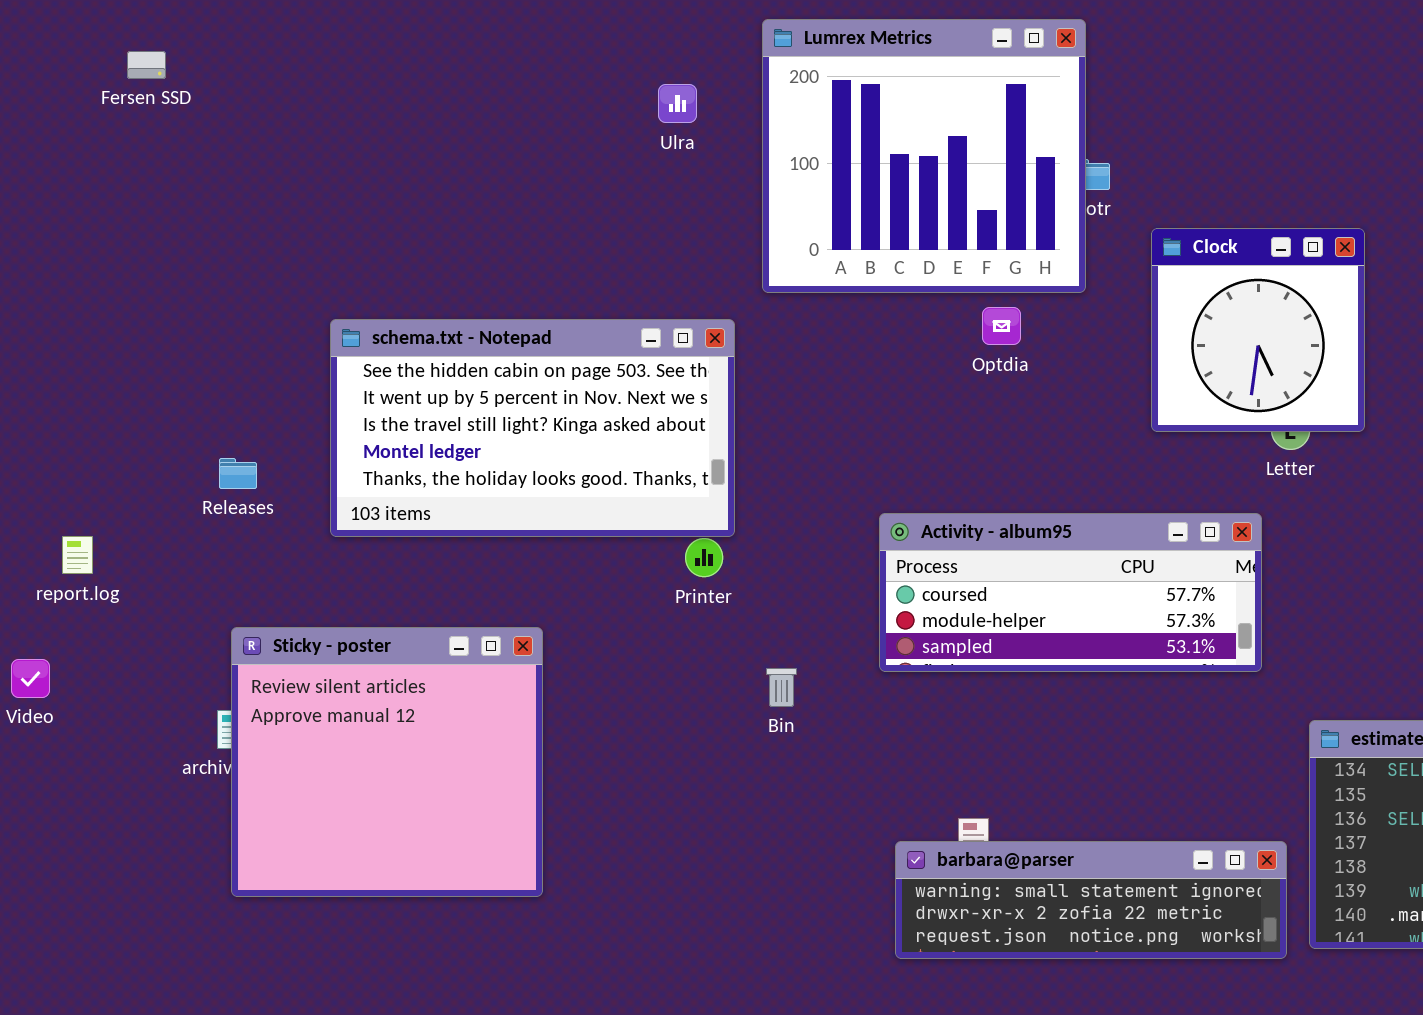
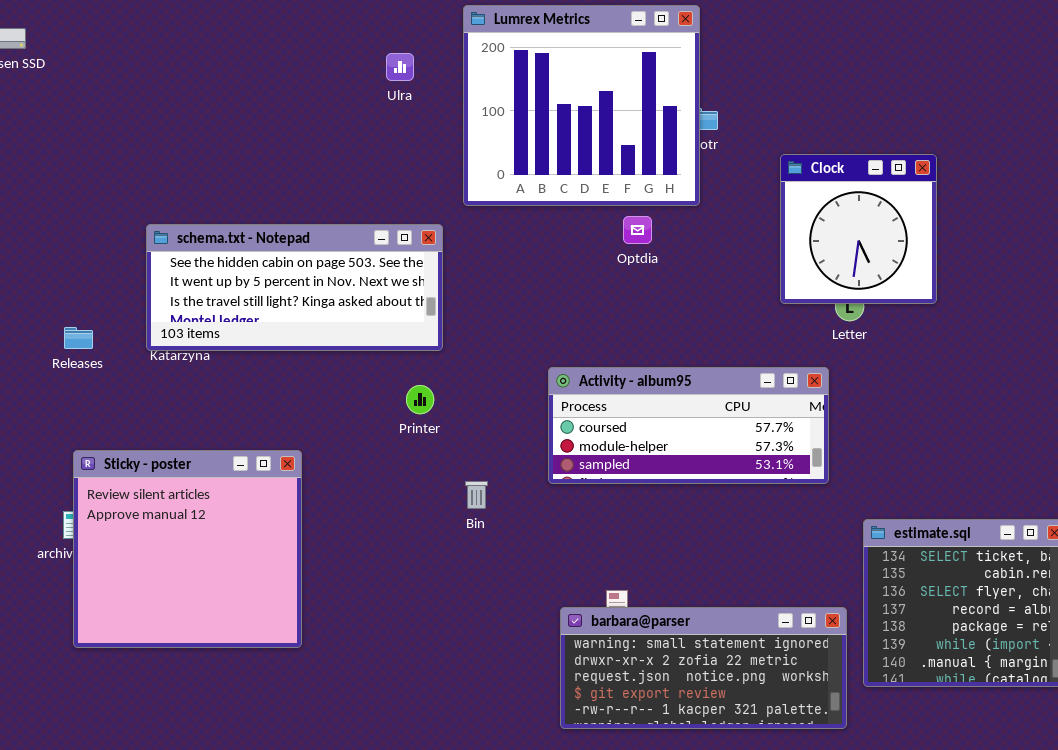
Clock: [1151,228,1365,432] -> [780,154,937,304], moved
schema.txt - Notepad: [330,319,735,537] -> [146,224,443,351], resized
barbara@parser: [895,841,1287,959] -> [560,607,847,729], resized

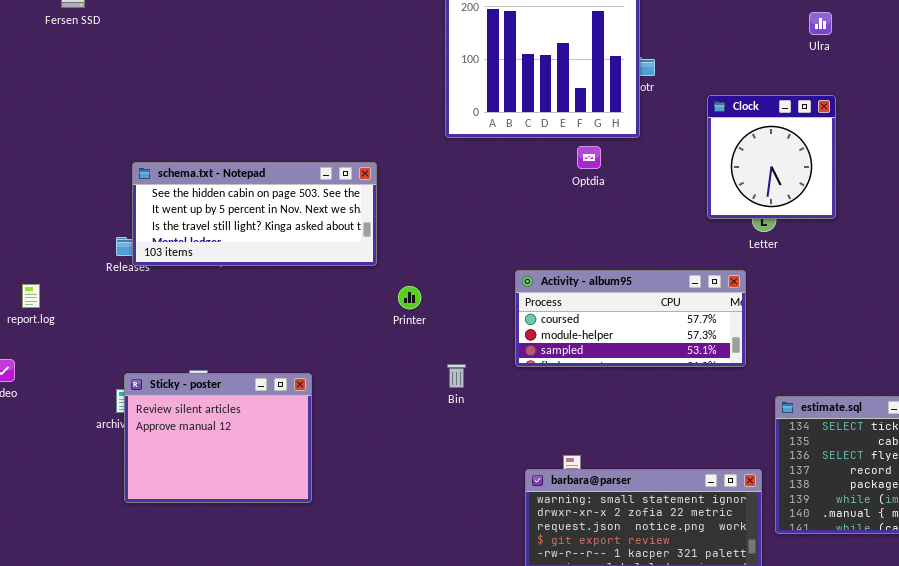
Ulra: [386,53,414,81] -> [809,12,832,35], moved
schema.txt - Notepad: [146,224,443,351] -> [132,162,377,266], moved
Sticky - poster: [73,450,302,648] -> [124,373,312,503], resized

